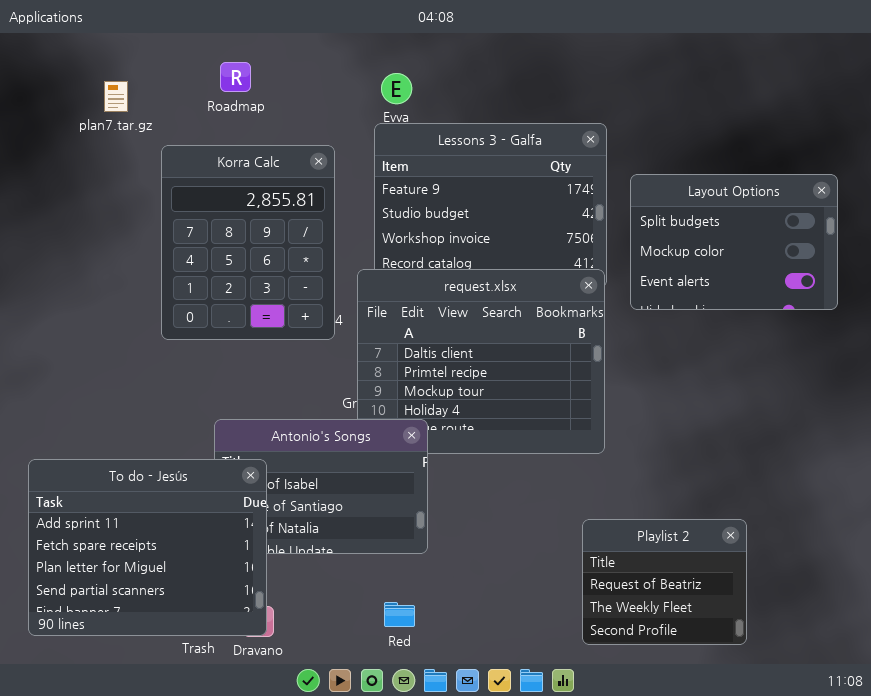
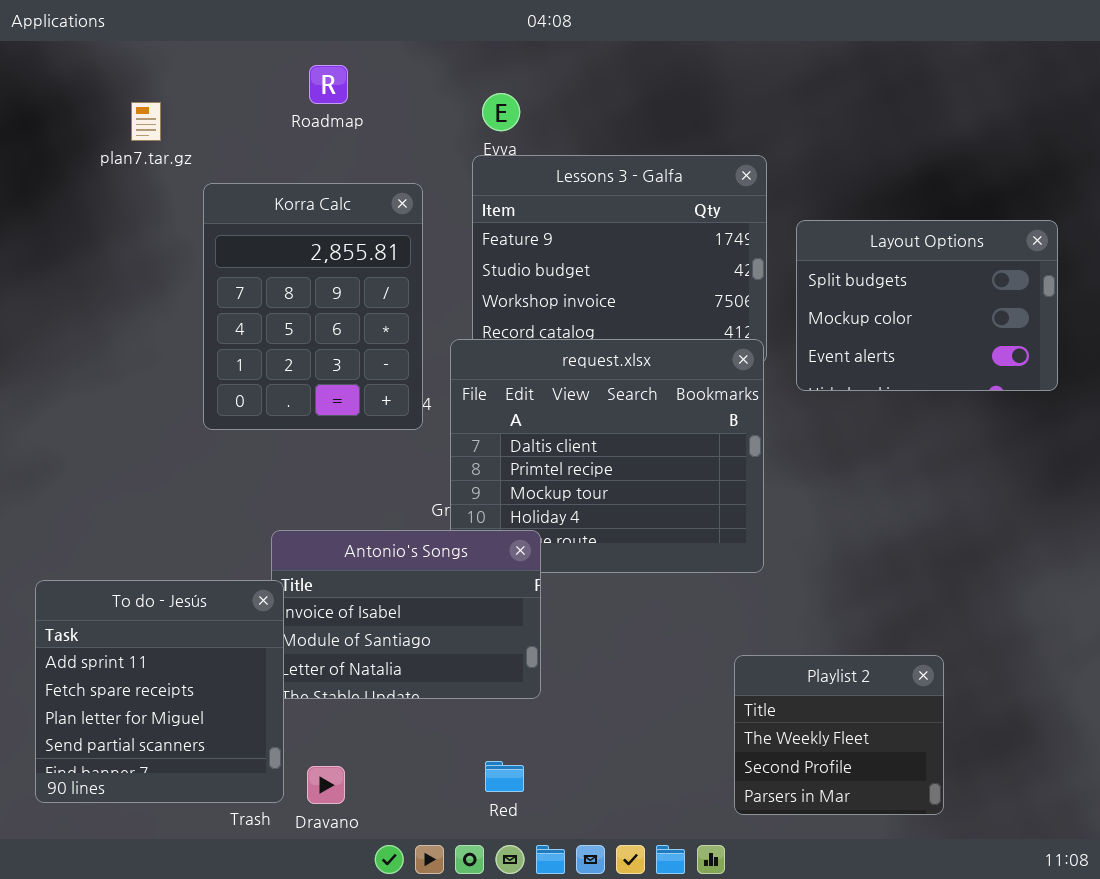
Roadmap: [220,62,251,92] -> [309,65,348,104], moved
To do - Jesús: [28,459,267,636] -> [35,580,284,803], resized
Playlist 2: [582,519,747,645] -> [734,655,944,815], scrolled down 1 row

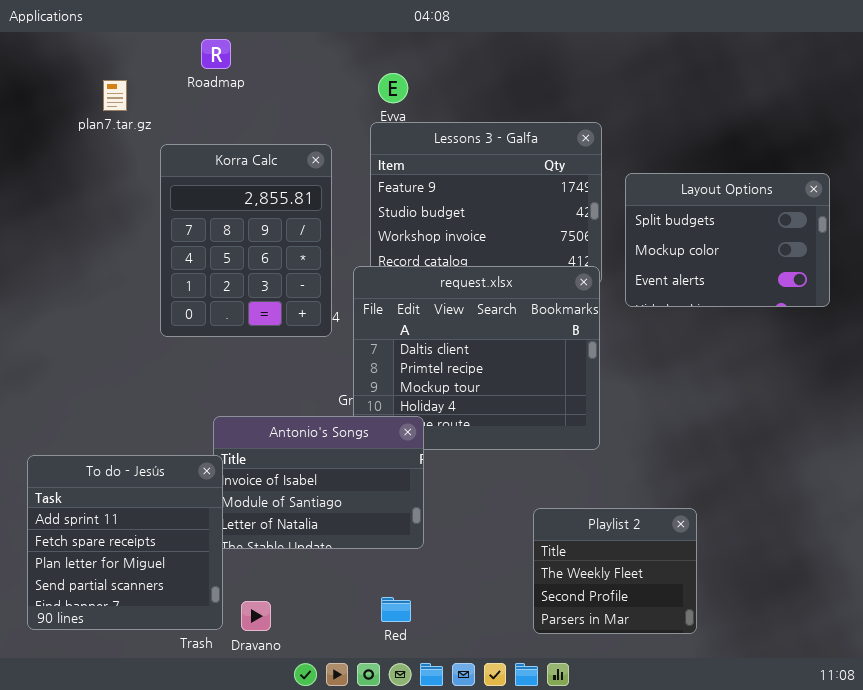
Roadmap: [309,65,348,104] -> [201,39,231,69], moved
Playlist 2: [734,655,944,815] -> [533,508,697,634], moved

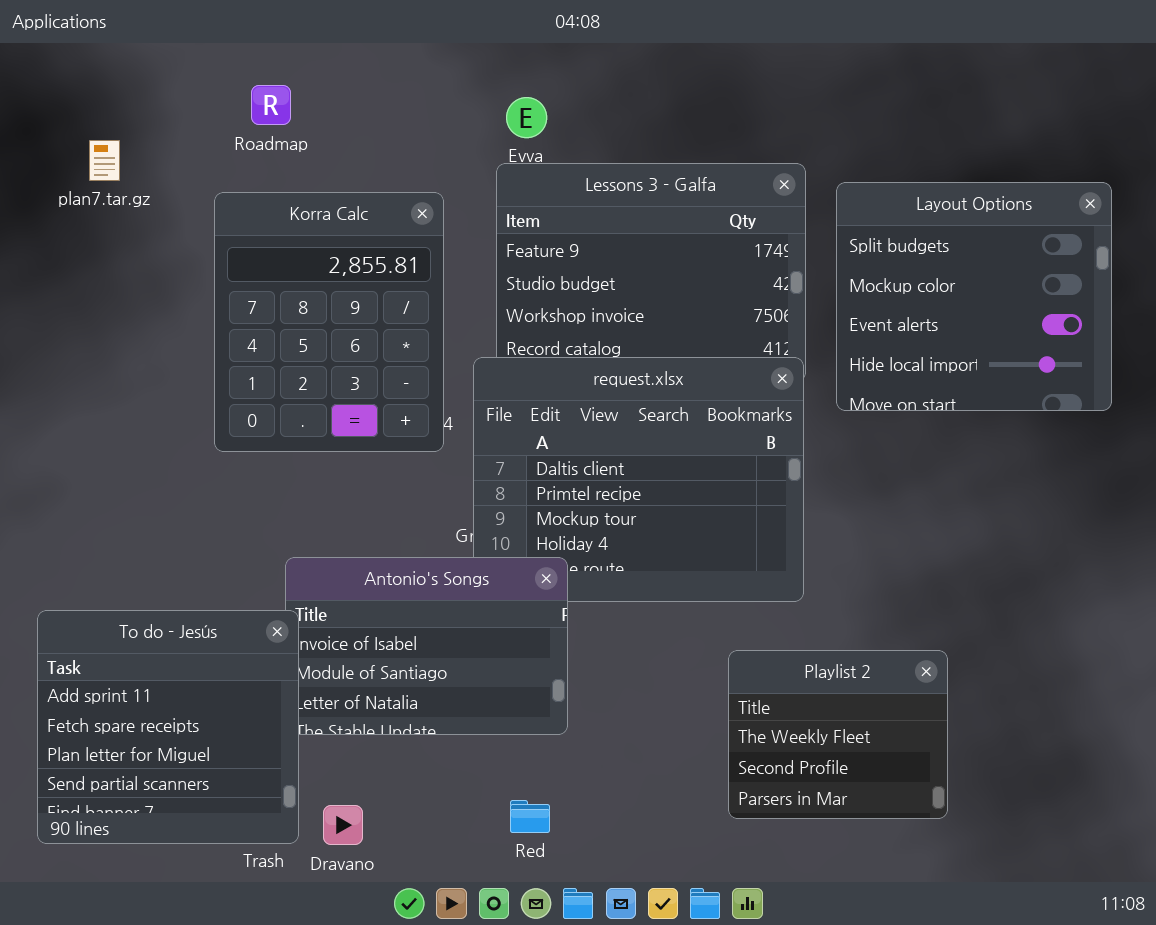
Roadmap: [201,39,231,69] -> [251,85,291,125], moved
plan7.tar.gz: [103,80,127,111] -> [89,140,120,181], moved
Layout Options: [625,173,830,307] -> [836,182,1112,411], resized
Playlist 2: [533,508,697,634] -> [728,650,948,819], moved

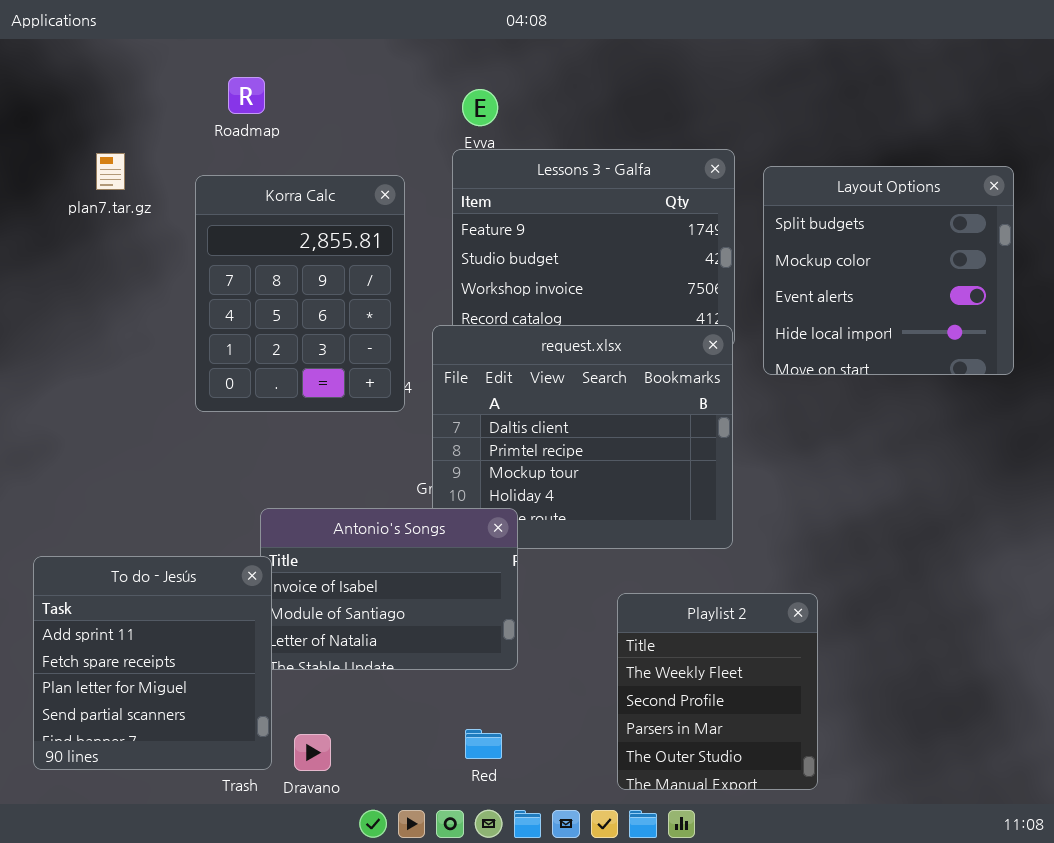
plan7.tar.gz: [89,140,120,181] -> [96,153,125,190], moved
Playlist 2: [728,650,948,819] -> [617,593,818,790], moved, resized

